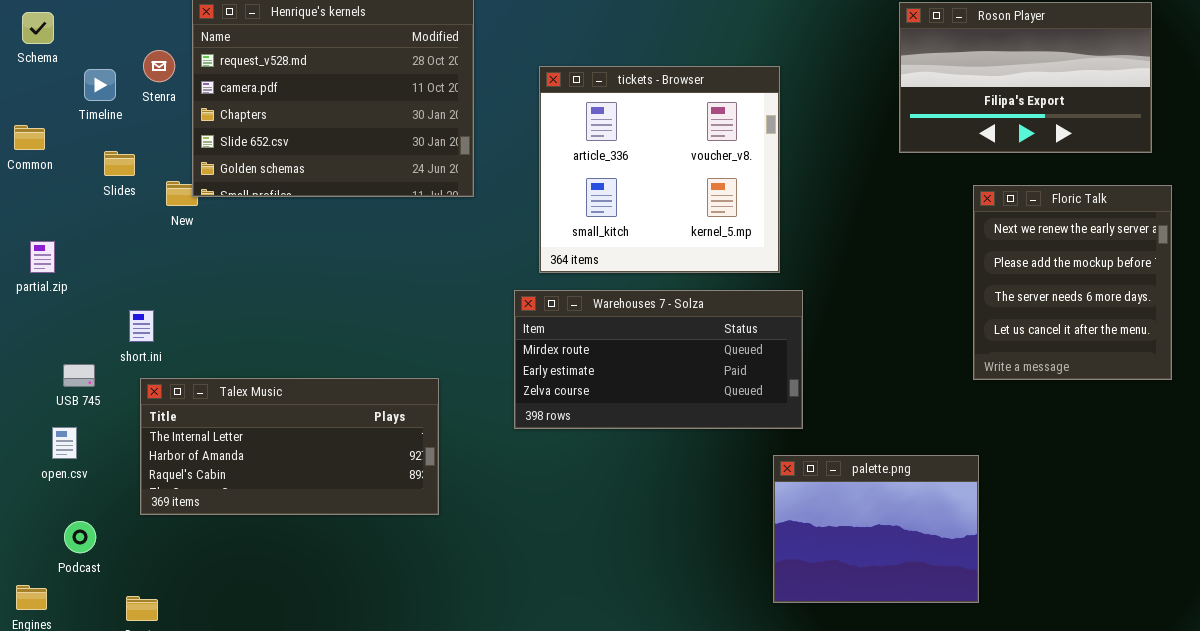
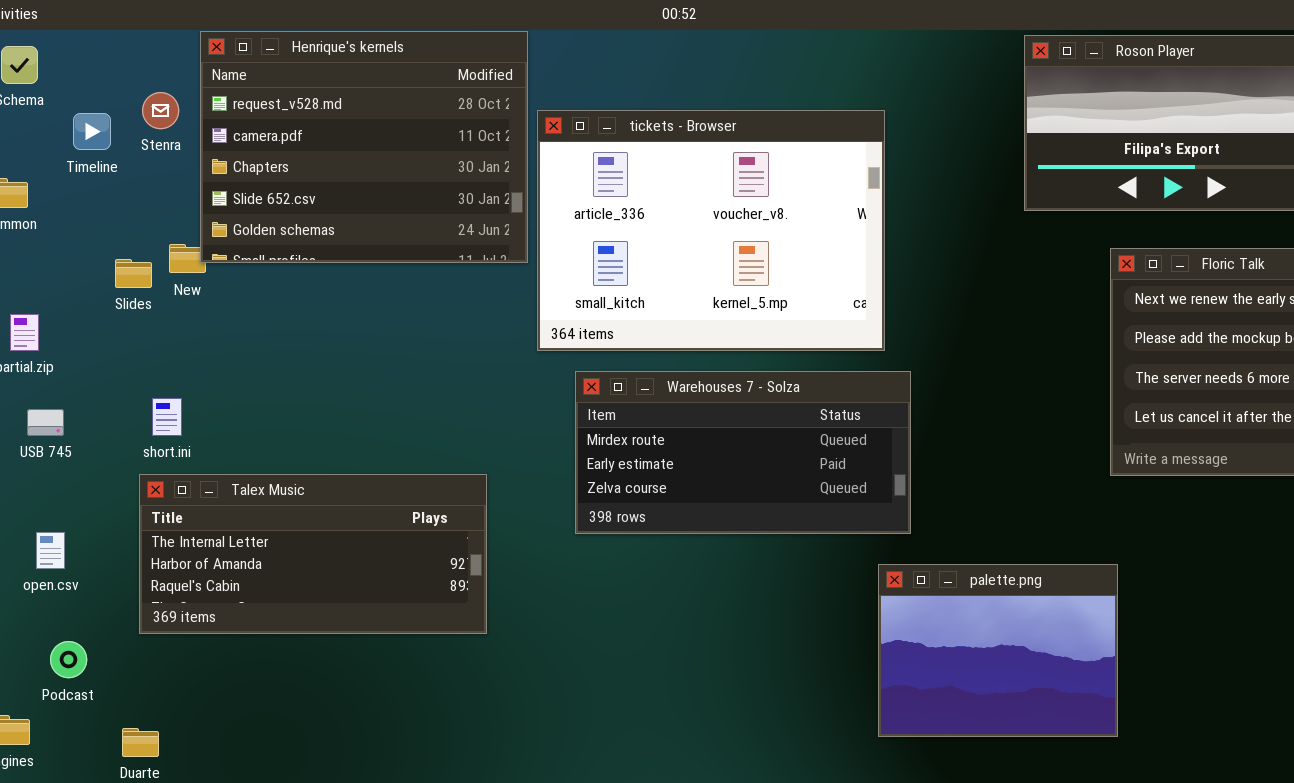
tickets - Browser: [539,66,780,273] -> [537,110,885,351], resized
Slides: [104,151,135,176] -> [115,259,152,288], moved
short.ini: [129,310,154,342] -> [152,398,182,436], moved
USB 745: [63,364,95,387] -> [27,409,64,436], moved

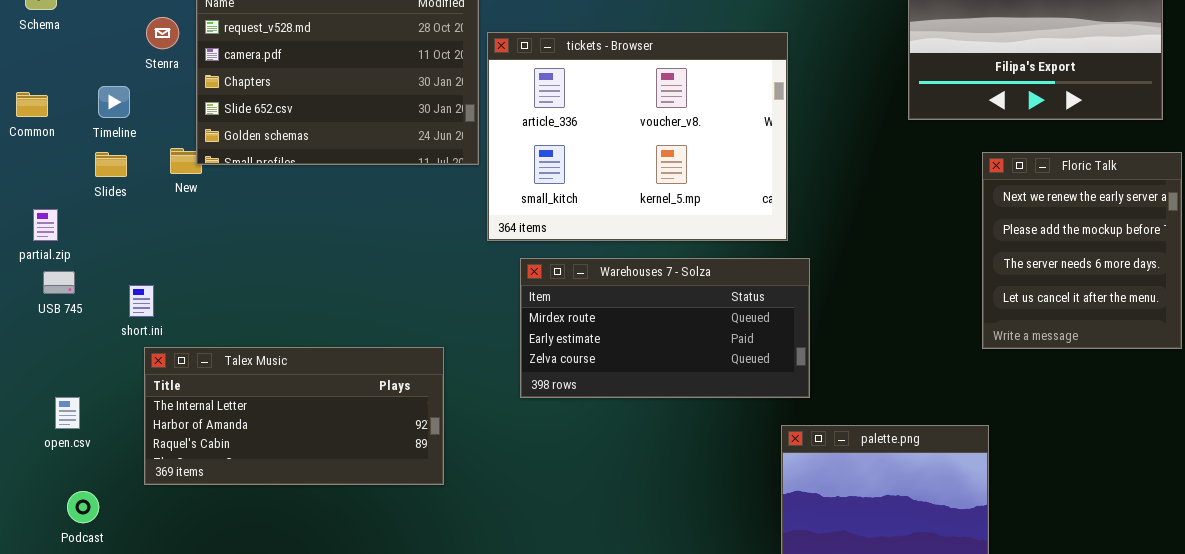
Timeline: [73,113,111,150] -> [98,86,130,118], moved
Slides: [115,259,152,288] -> [95,152,127,177], moved
short.ini: [152,398,182,436] -> [129,285,154,317], moved
USB 745: [27,409,64,436] -> [43,271,75,294], moved

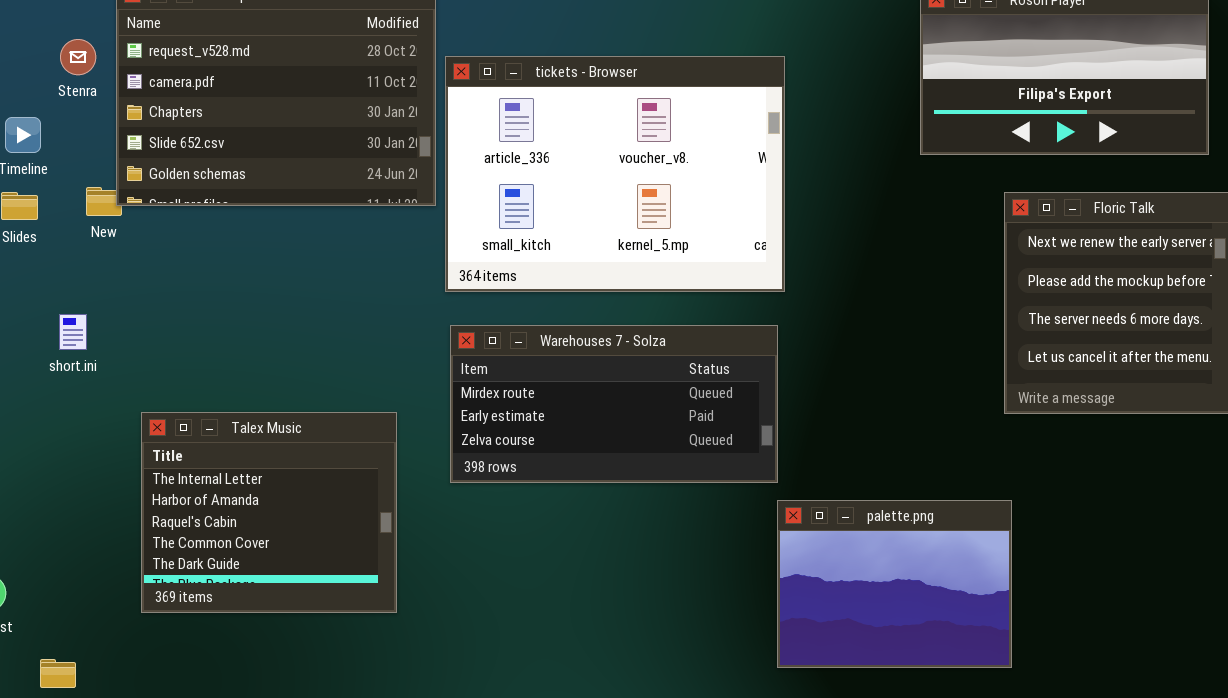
Warehouses 7 - Solza: [520,258,810,398] -> [450,325,778,483], moved
short.ini: [129,285,154,317] -> [59,314,87,350], moved
Talex Music: [144,347,444,485] -> [141,412,397,613], resized

